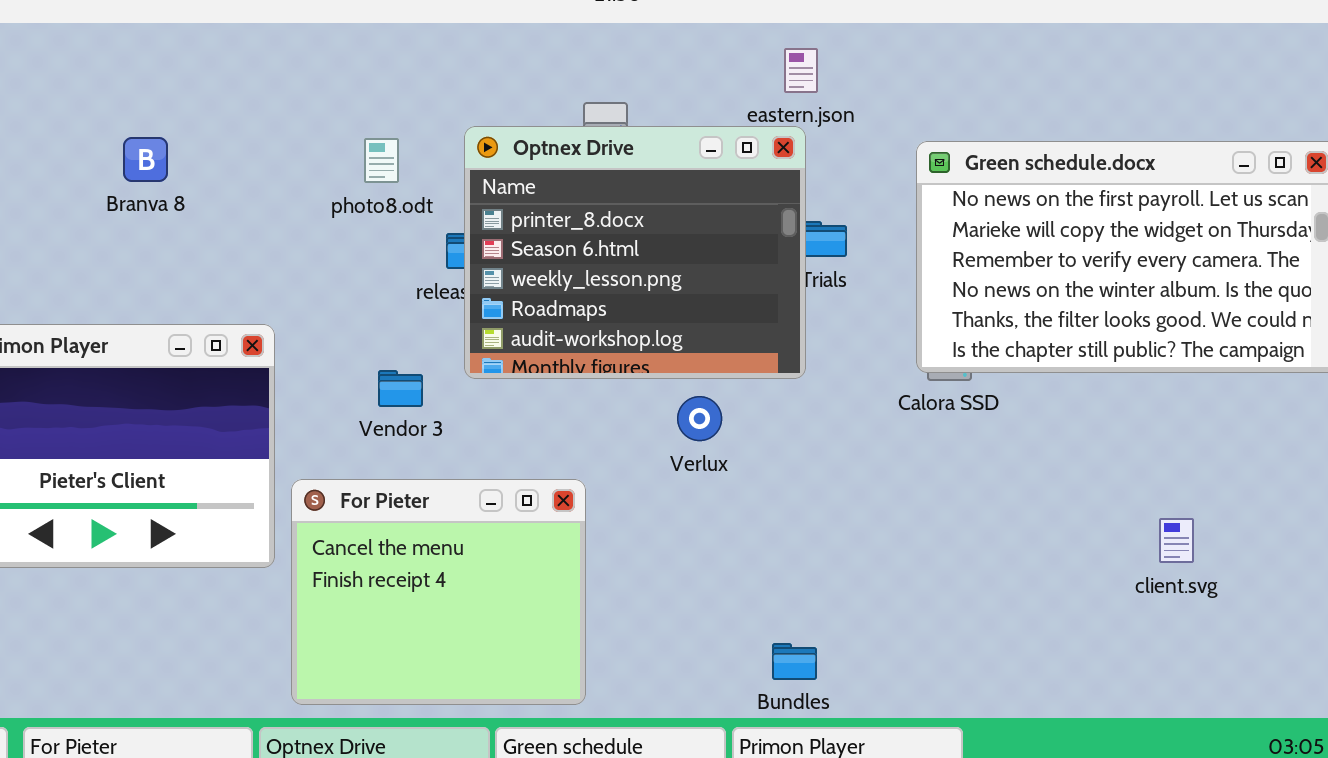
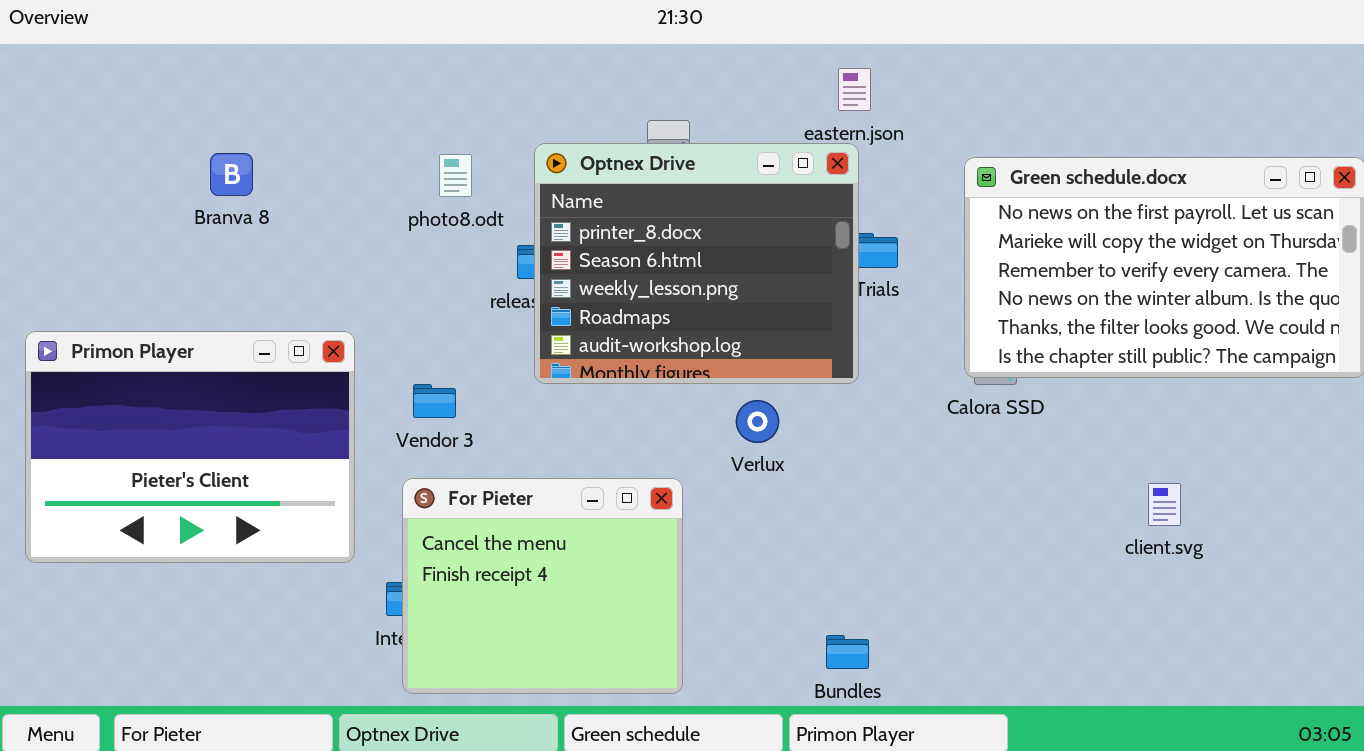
Vendor 3: [378,370,423,407] -> [413,384,456,418], moved
For Pieter: [291,479,586,705] -> [402,478,683,694], moved
client.svg: [1159,518,1194,563] -> [1148,483,1181,526], moved

